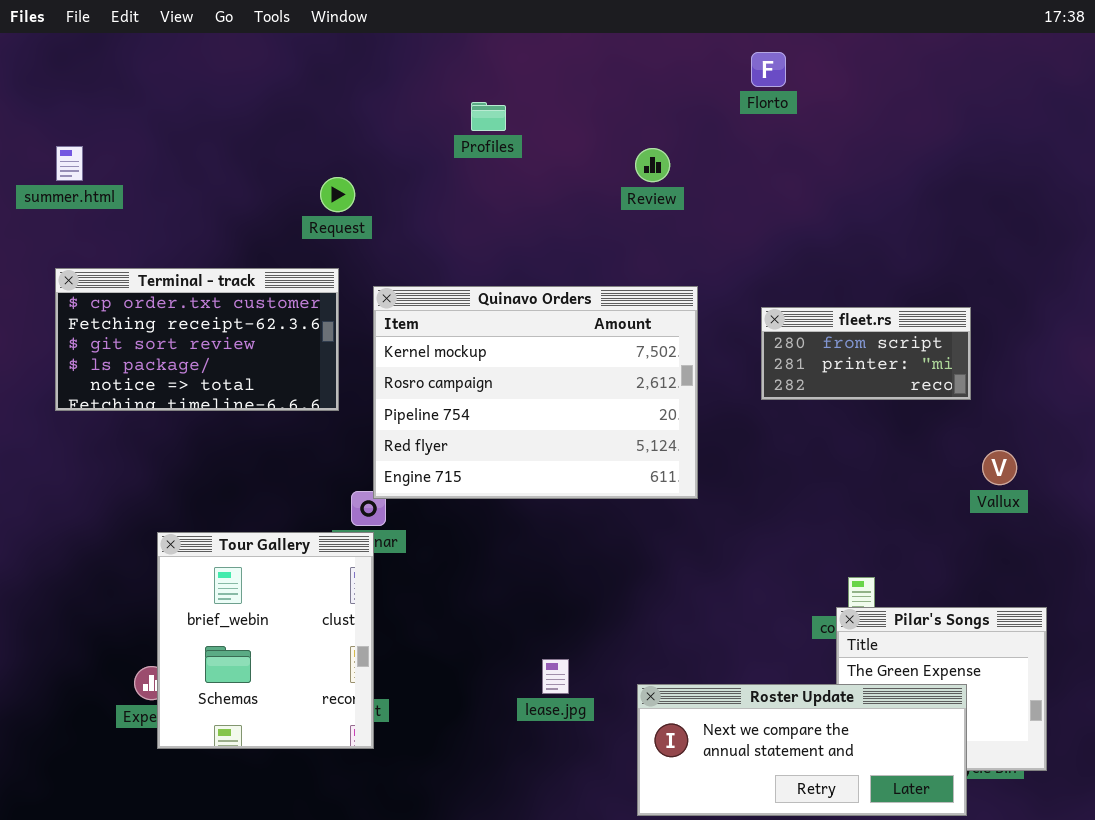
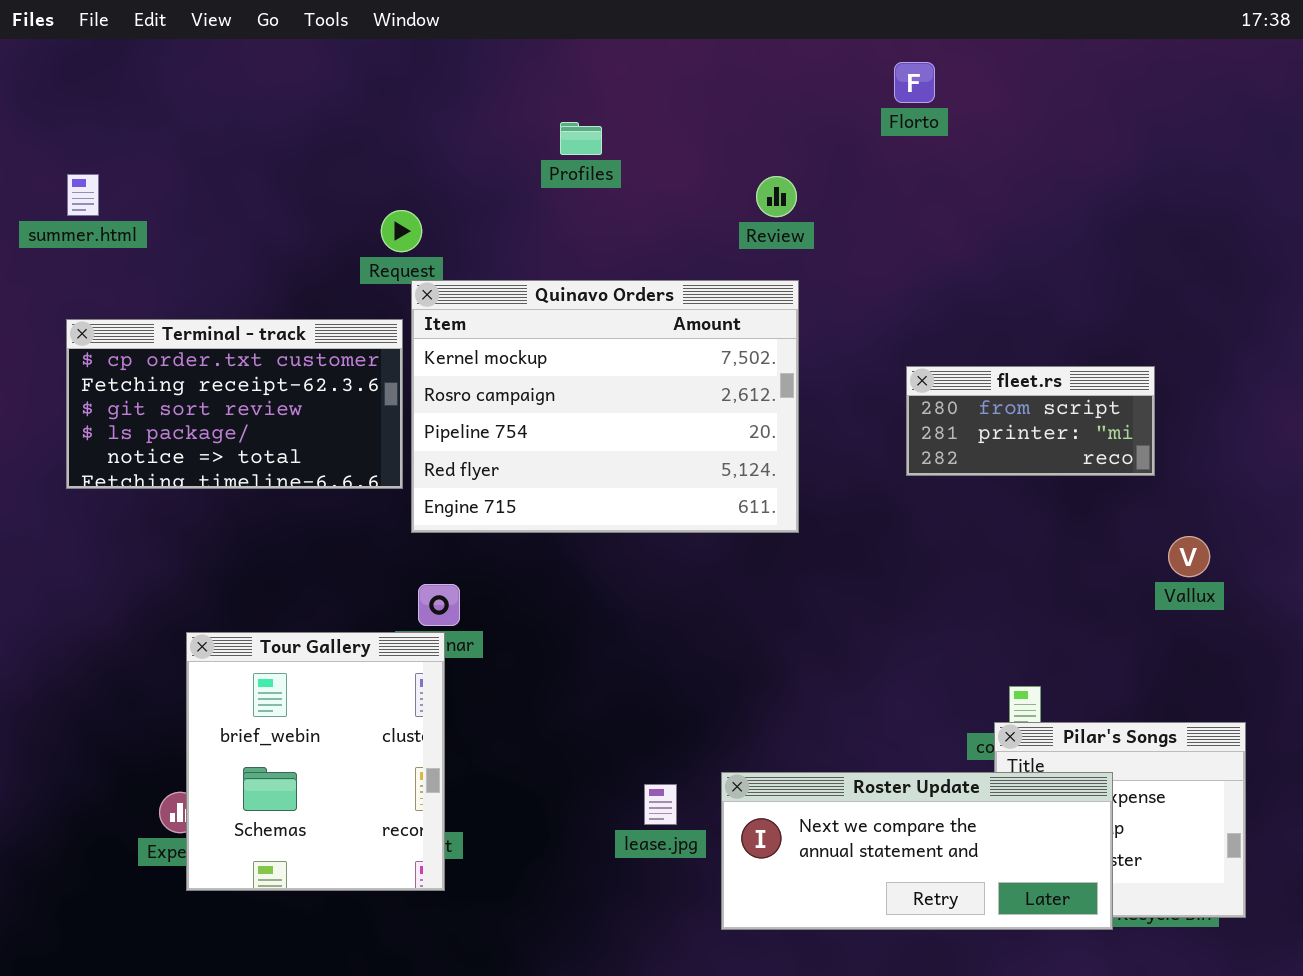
Quinavo Orders: [373,286,698,499] -> [411,280,799,533], moved
Roster Update: [637,684,967,816] -> [721,772,1113,930], moved

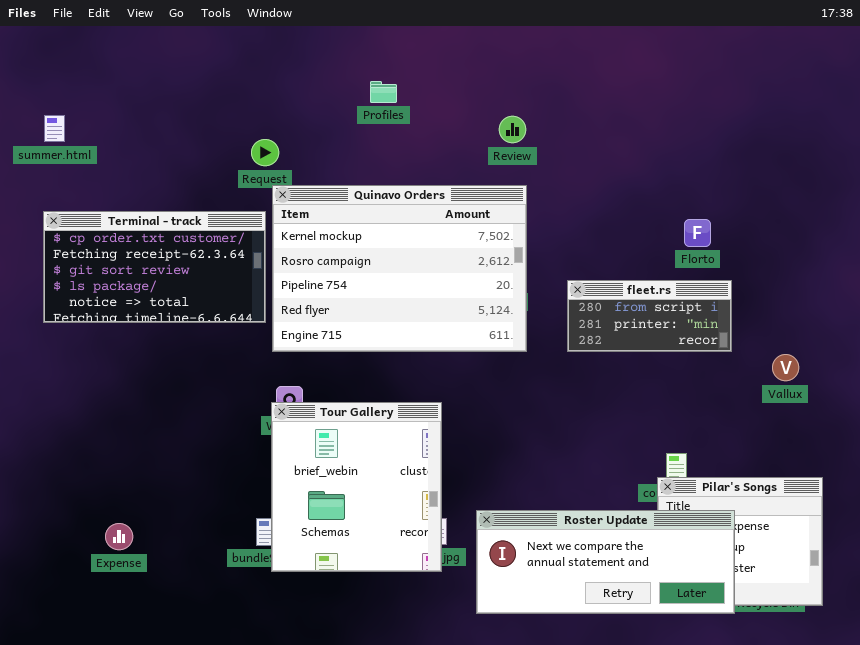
Florto: [894,62,935,103] -> [684,219,711,247], moved
fleet.rs: [906,366,1155,476] -> [567,280,732,352], moved
Tour Gallery: [186,632,445,891] -> [271,402,442,572], moved

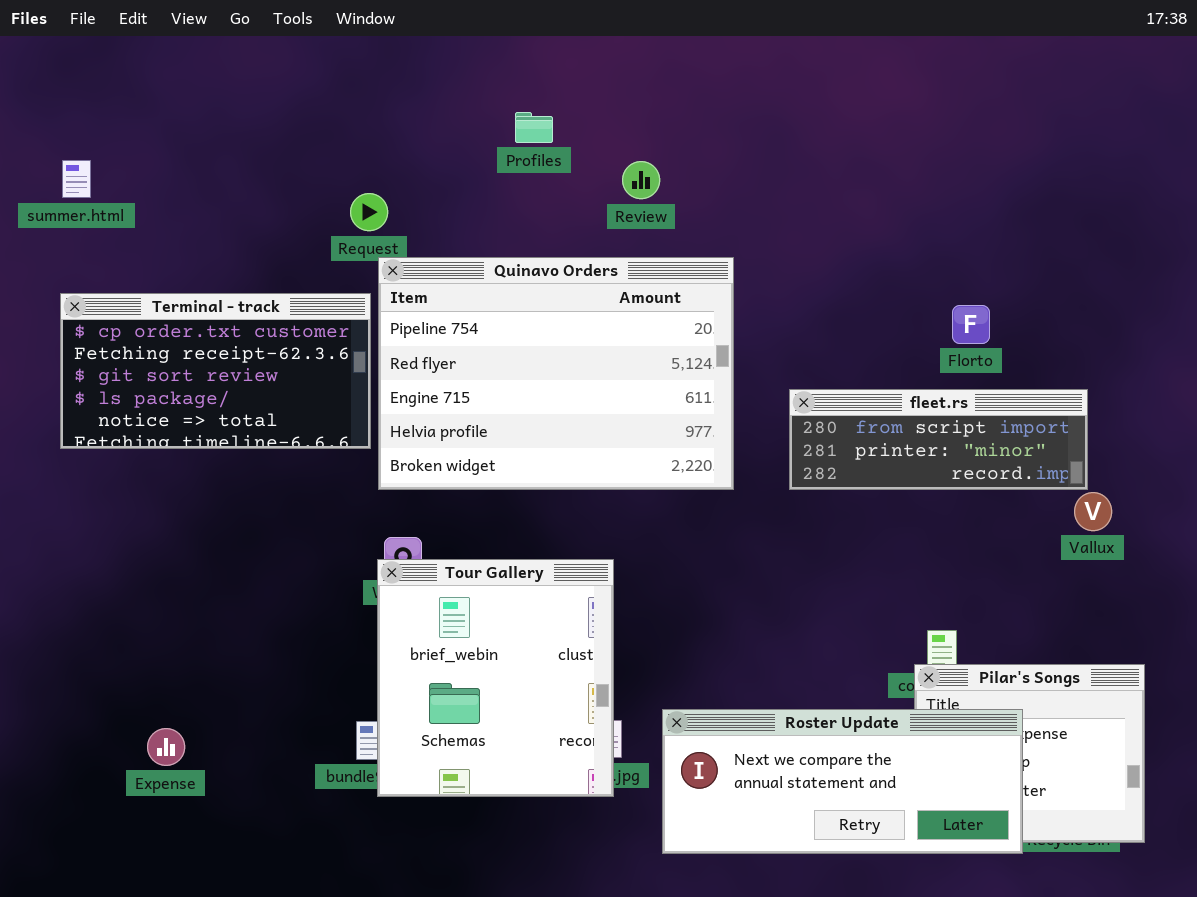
Review: [499,116,526,143] -> [622,161,660,199], moved
Quinavo Orders: [272,185,527,352] -> [378,257,734,490], scrolled down 2 rows
fleet.rs: [567,280,732,352] -> [789,389,1088,490], resized

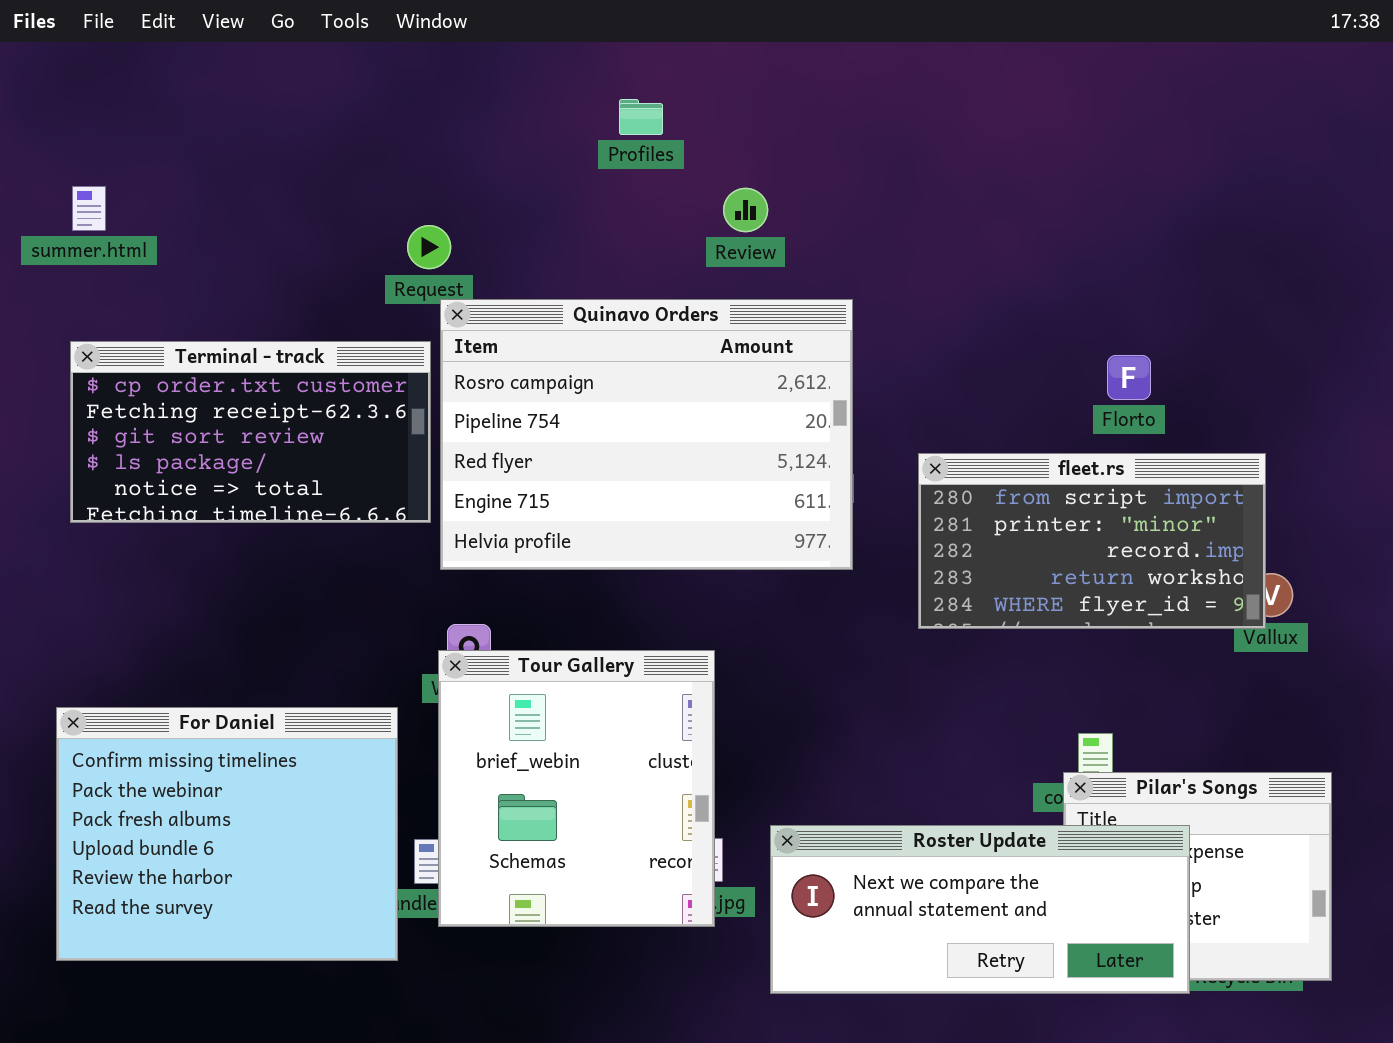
Profiles: [515,112,553,143] -> [619,99,663,135], moved
Quinavo Orders: [378,257,734,490] -> [440,299,853,570], scrolled up 1 row
fleet.rs: [789,389,1088,490] -> [918,453,1266,629], resized
For Daniel: none -> [56,707,398,961], opened

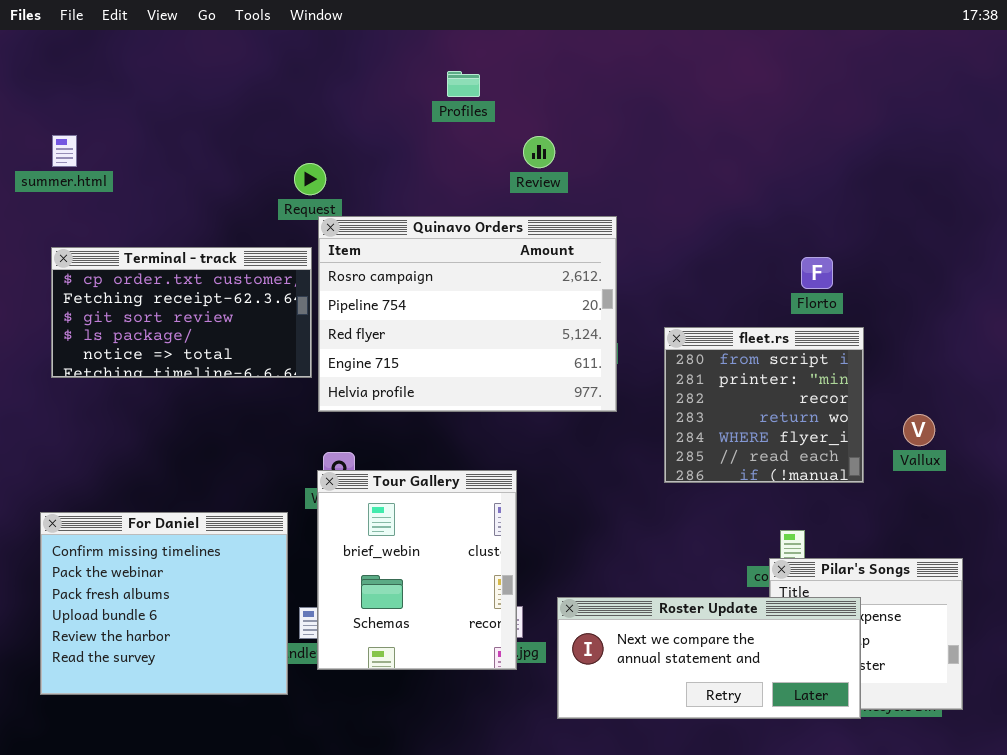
fleet.rs: [918,453,1266,629] -> [664,327,864,483], resized

